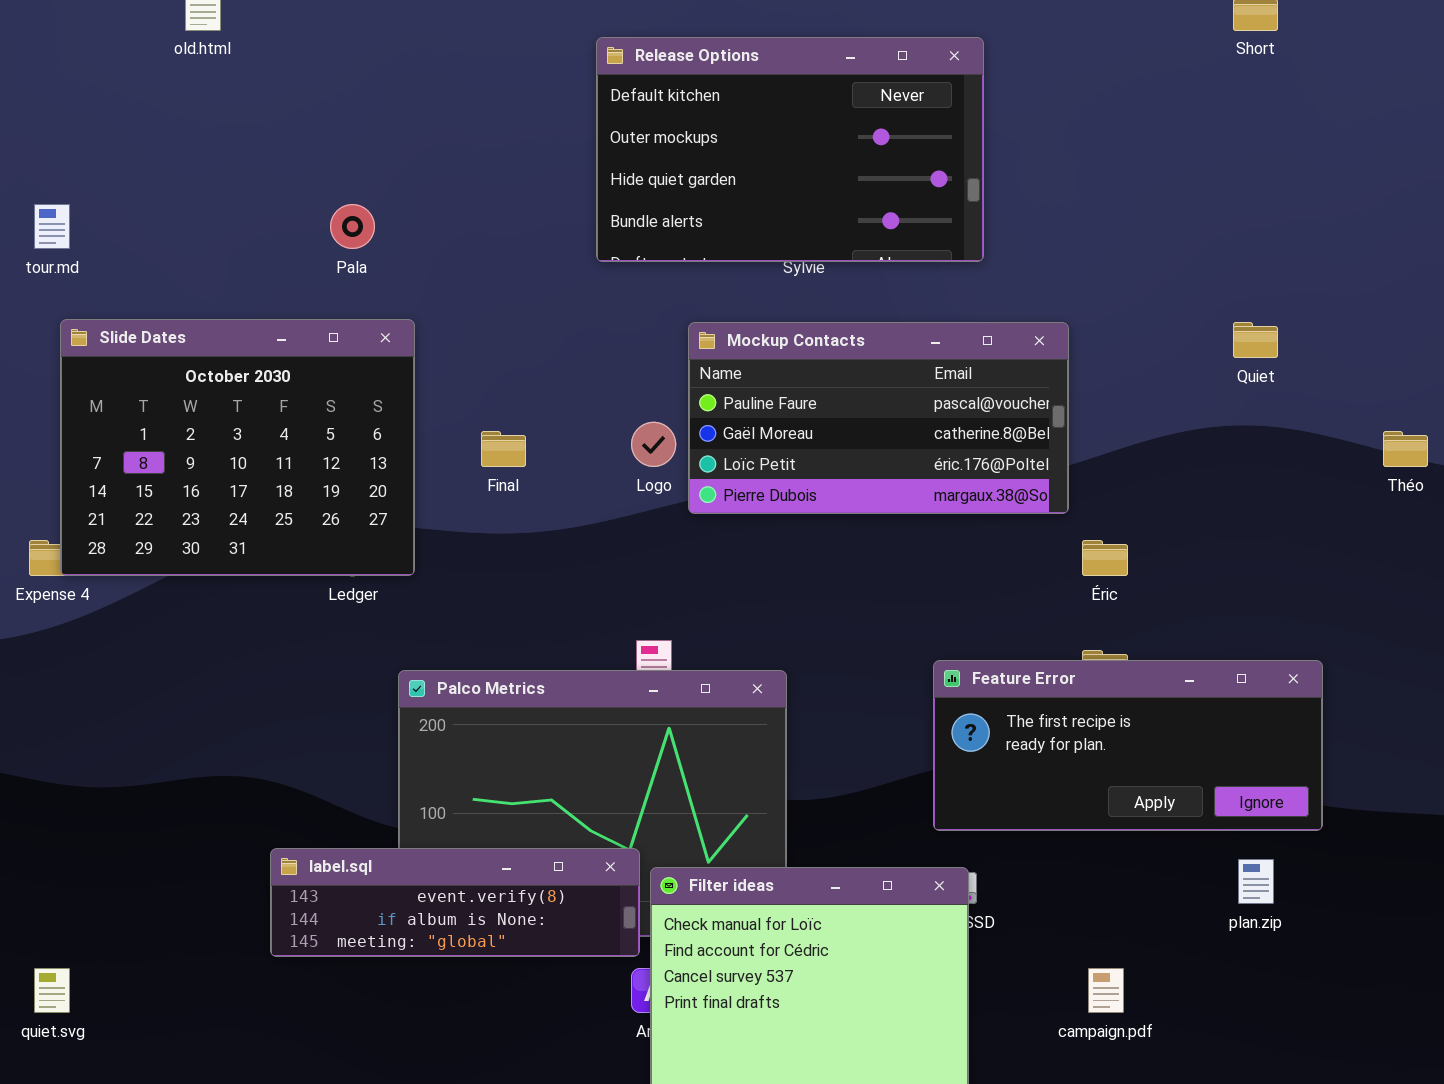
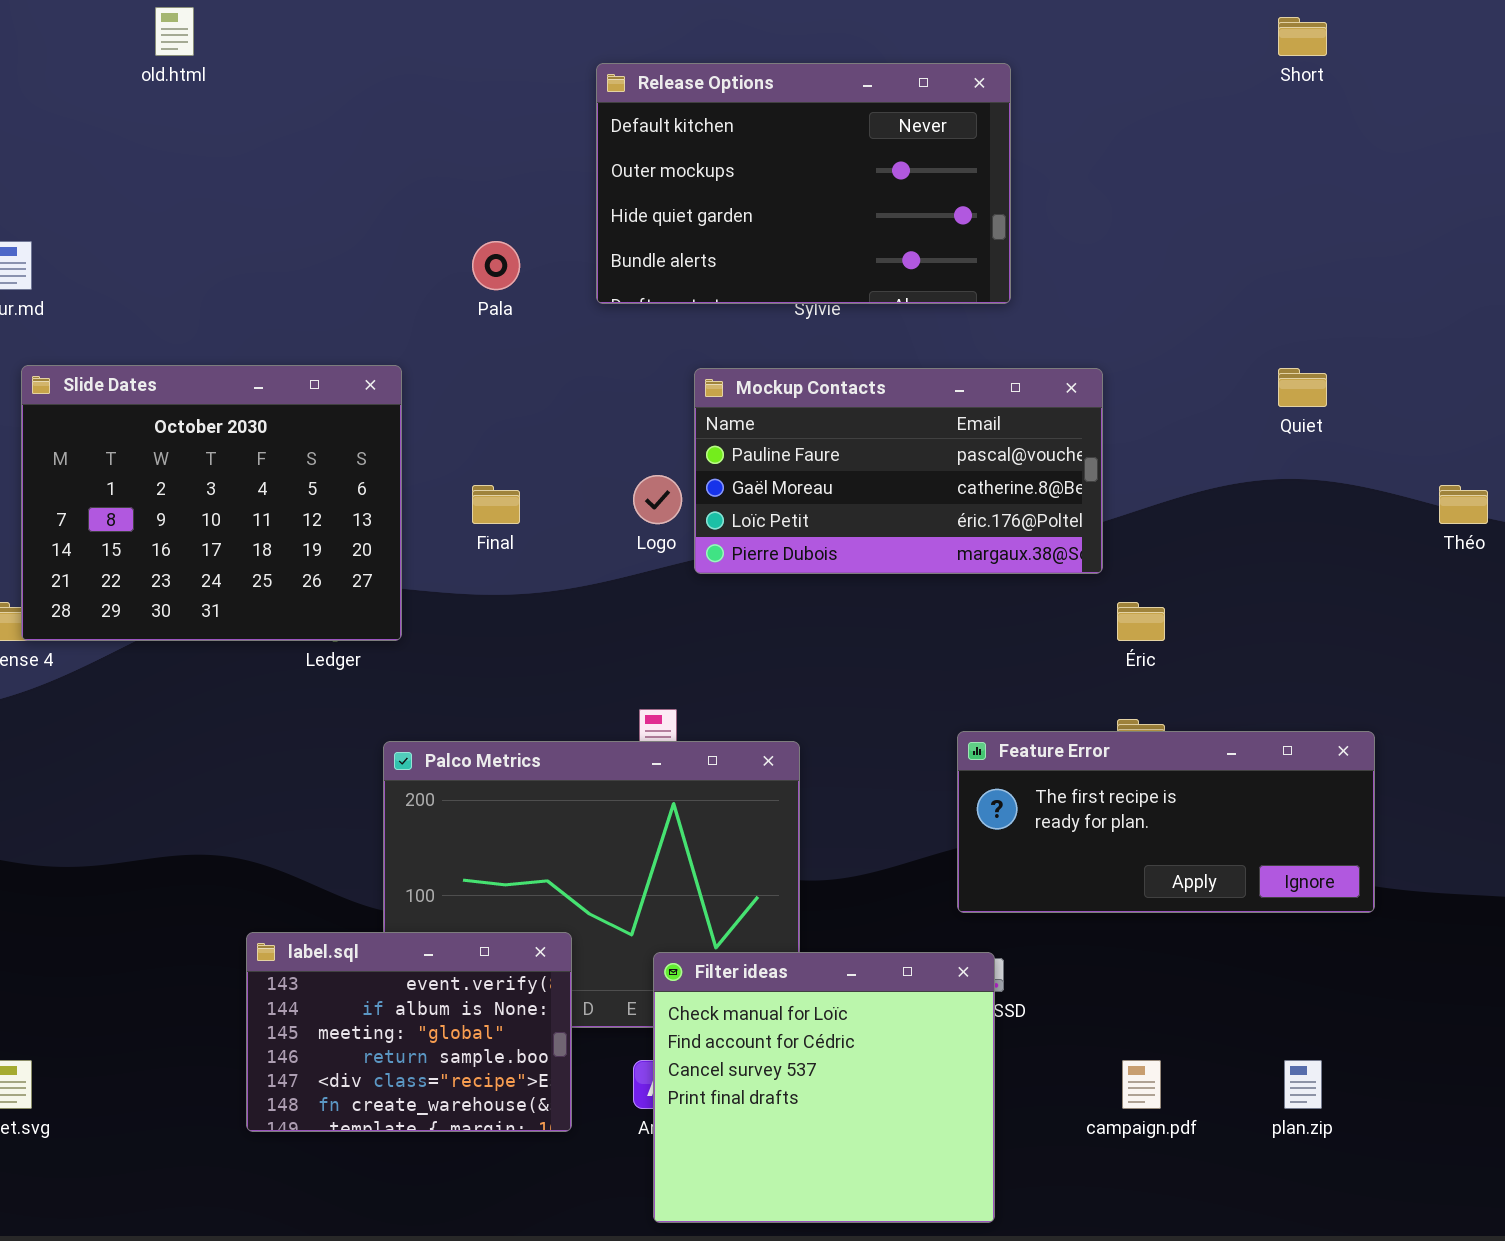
Pala: [330,204,375,249] -> [472,241,520,290], moved
label.sql: [270,848,640,957] -> [246,932,572,1132], resized
plan.zip: [1238,859,1274,904] -> [1284,1060,1322,1109], moved

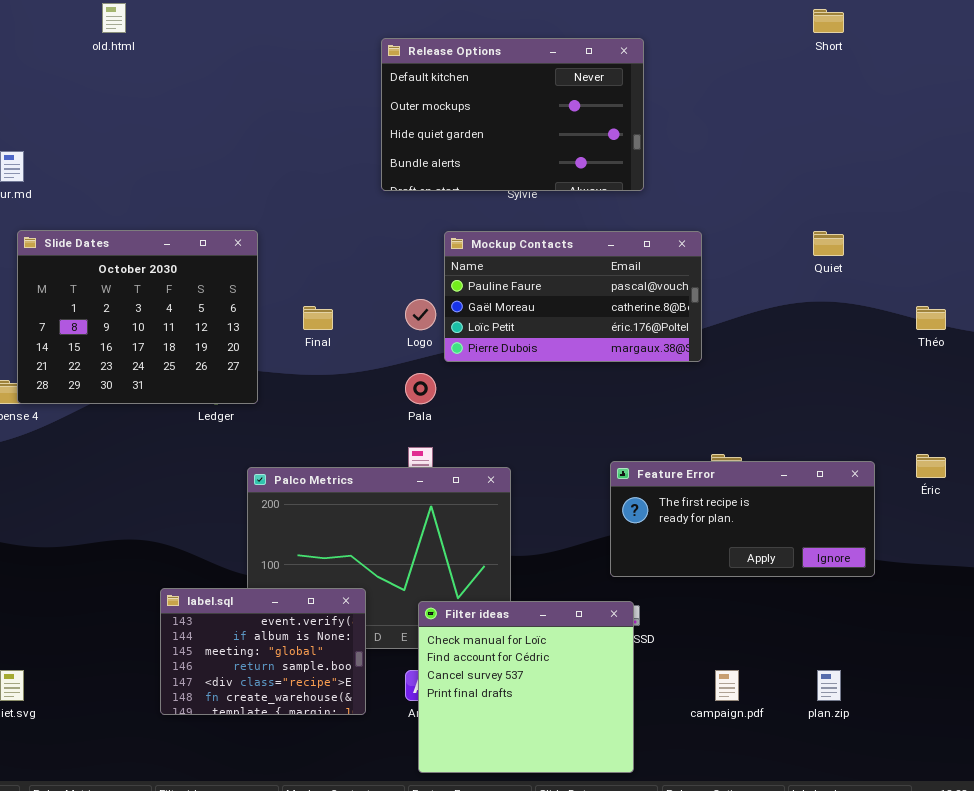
Pala: [472,241,520,290] -> [405,373,436,404], moved
Éric: [1117,602,1165,641] -> [916,454,946,478], moved

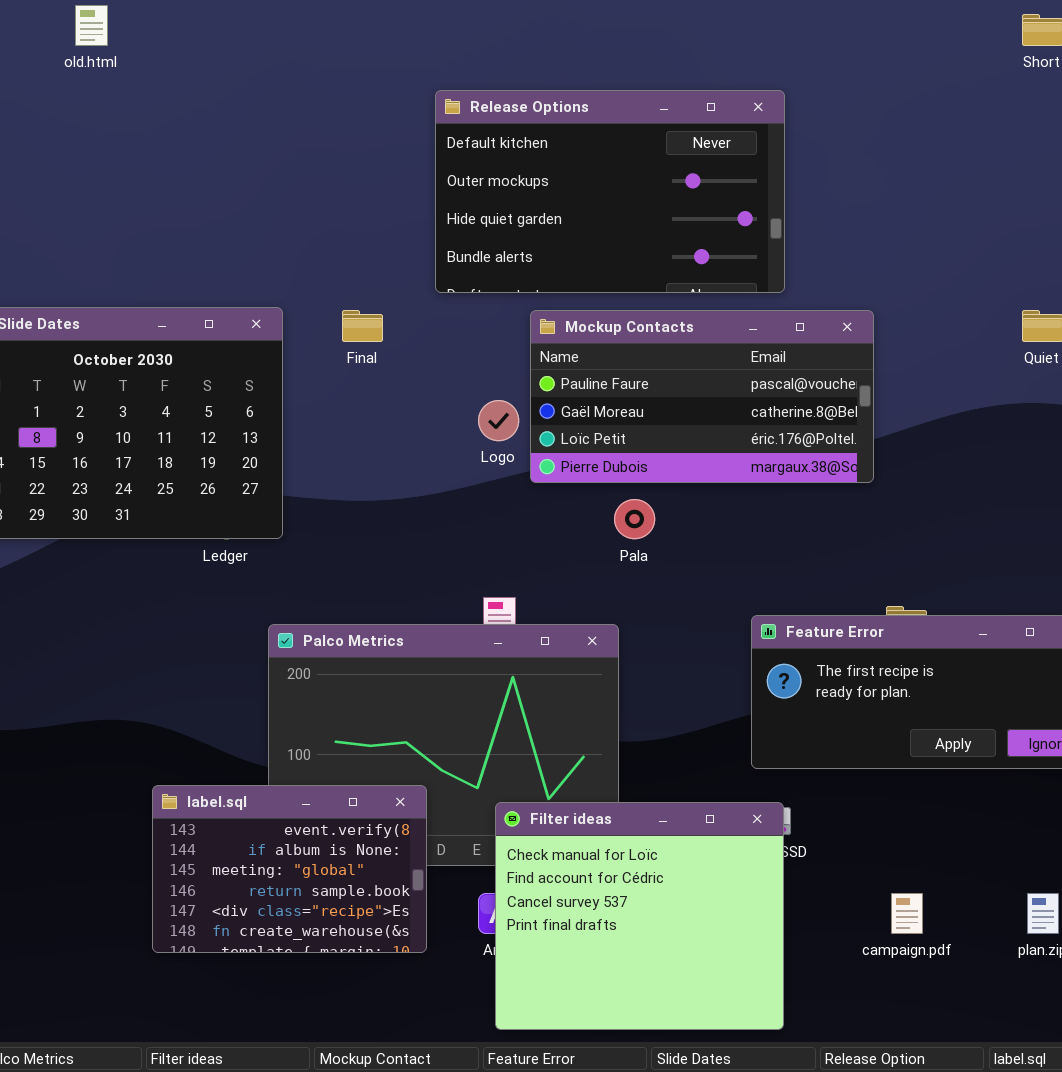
Release Options: [381,38,644,191] -> [435,90,785,293], moved
Final: [303,306,333,330] -> [342,310,383,342], moved
Pala: [405,373,436,404] -> [614,499,655,539], moved

